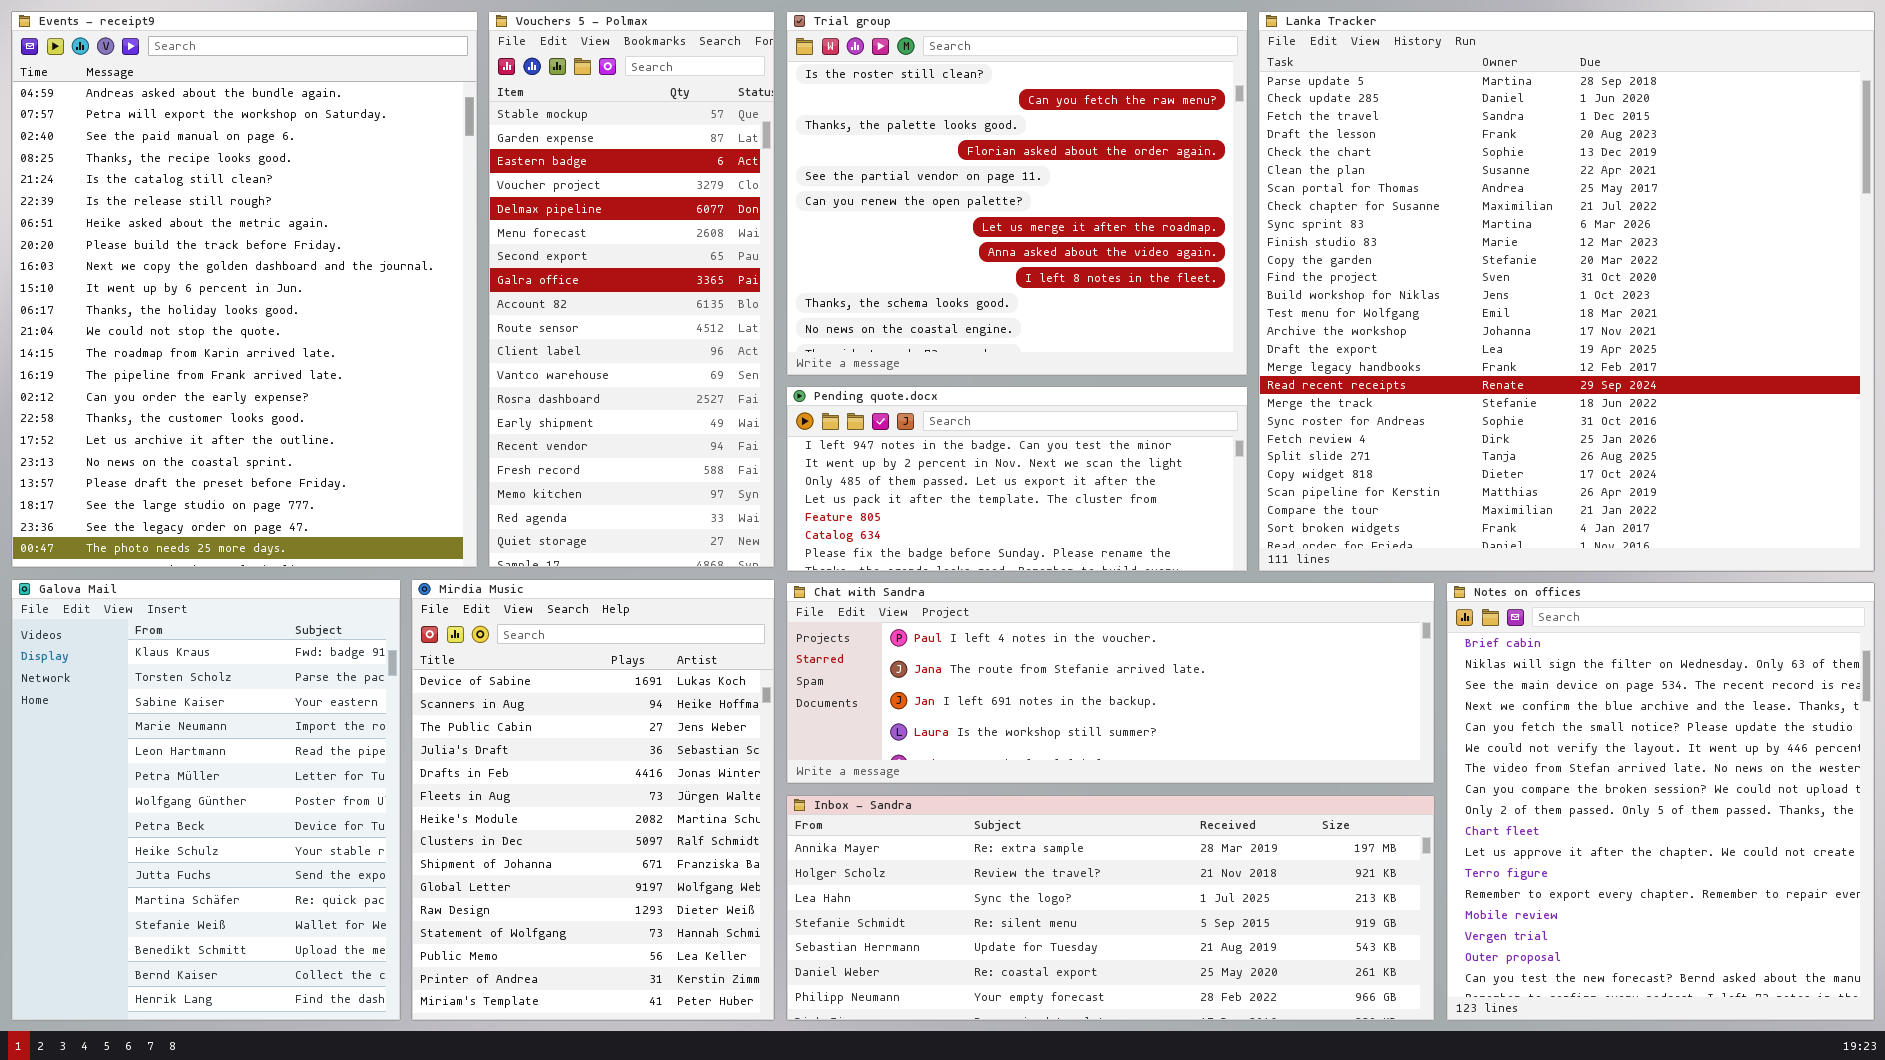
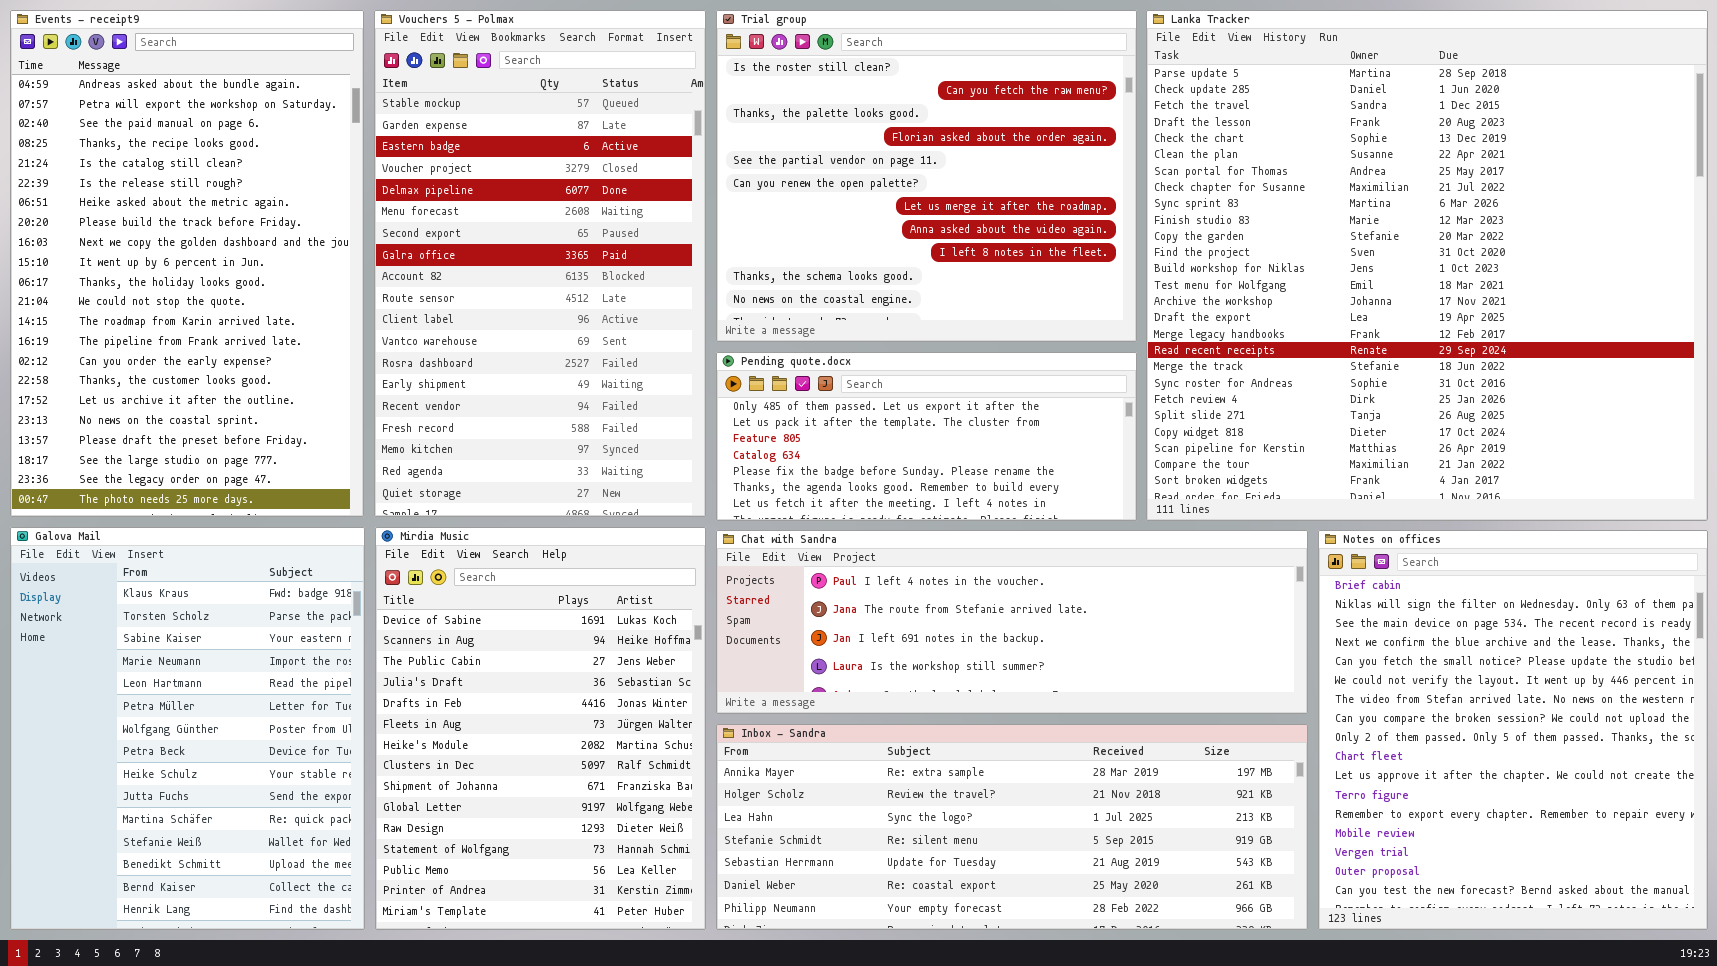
Events - receipt9: [11,11,478,568] -> [10,10,364,517], resized
Vouchers 5 - Polmax: [488,11,775,568] -> [374,10,706,517], resized
Pending quote.docx: [786,386,1248,572] -> [716,352,1137,521], scrolled down 2 rows

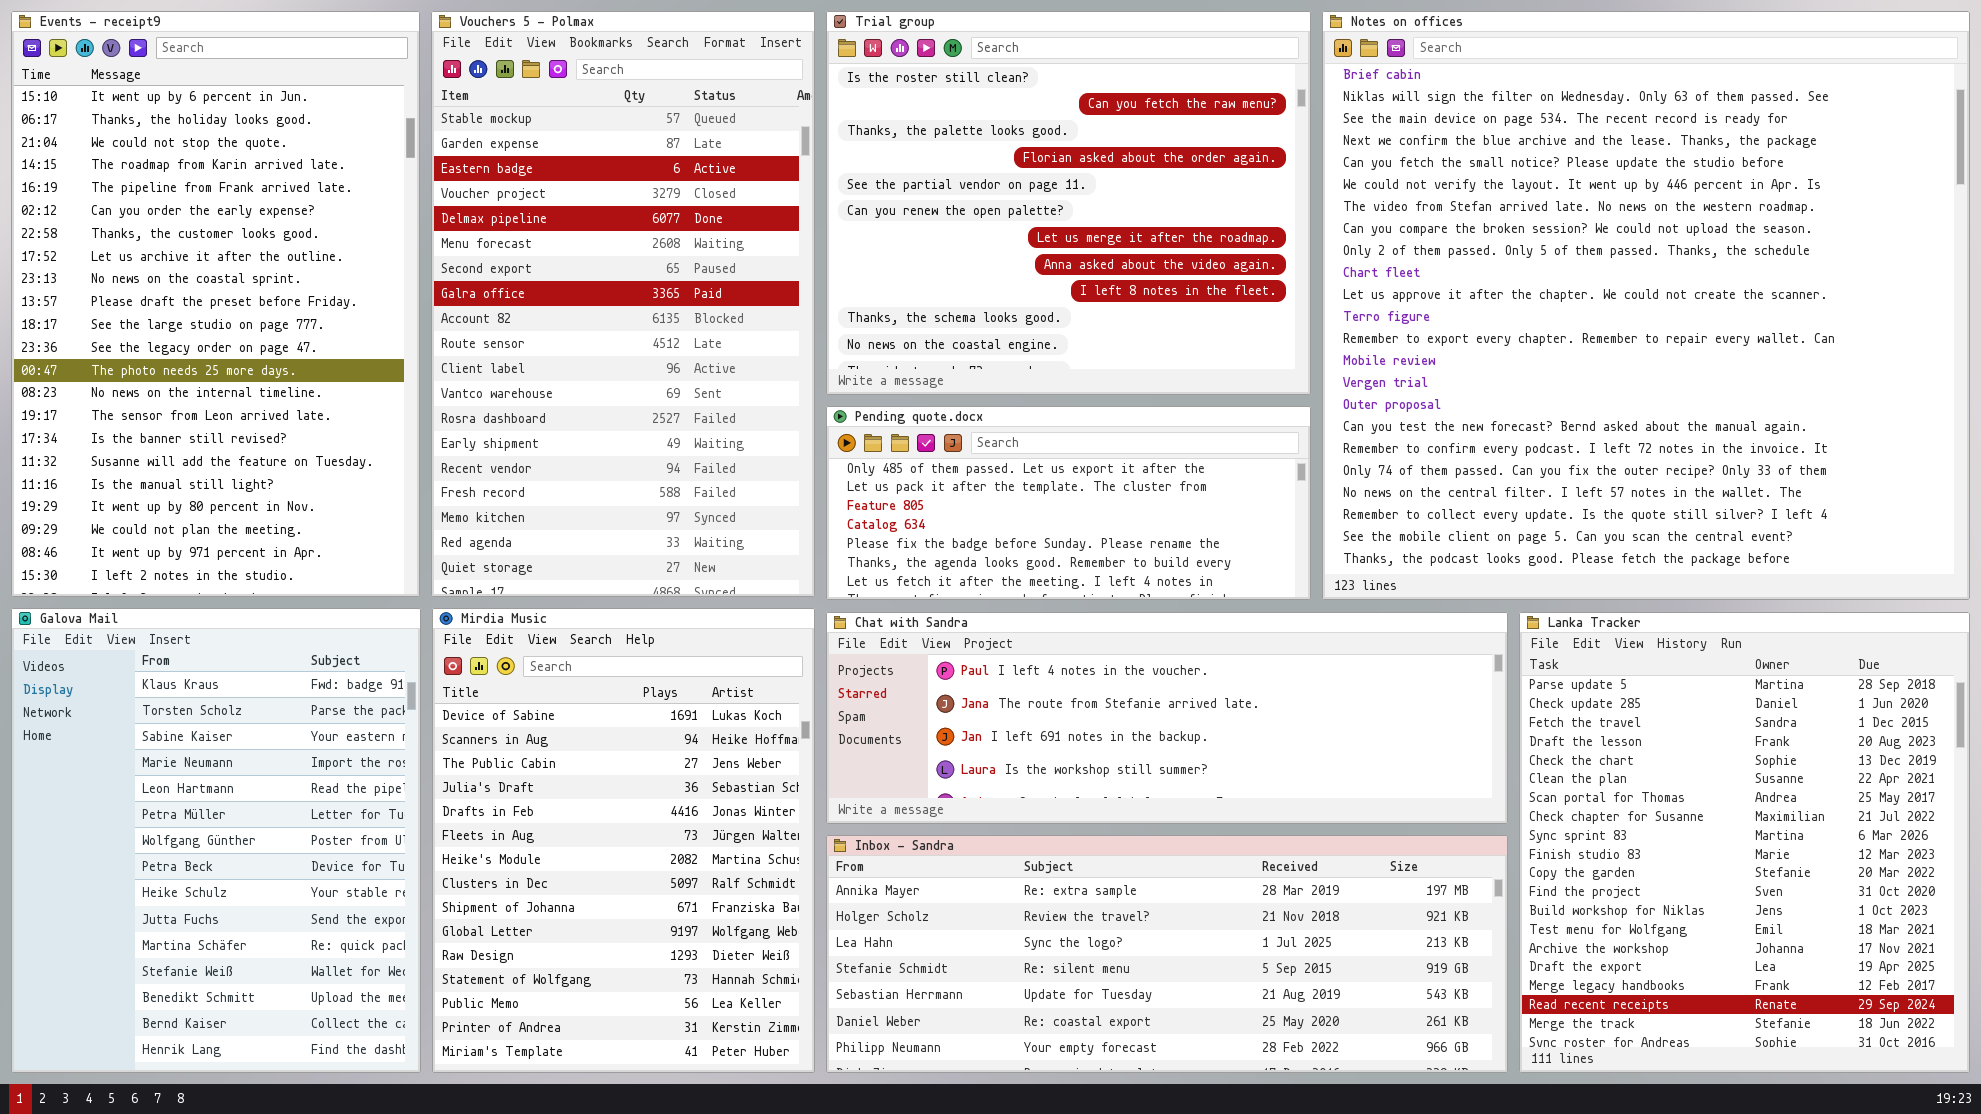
Events - receipt9: [10,10,364,517] -> [11,11,420,597], scrolled down 9 rows
Lanka Tracker: [1146,10,1708,521] -> [1519,612,1970,1073], moved, resized
Notes on offices: [1318,530,1708,930] -> [1322,11,1970,600], moved, resized

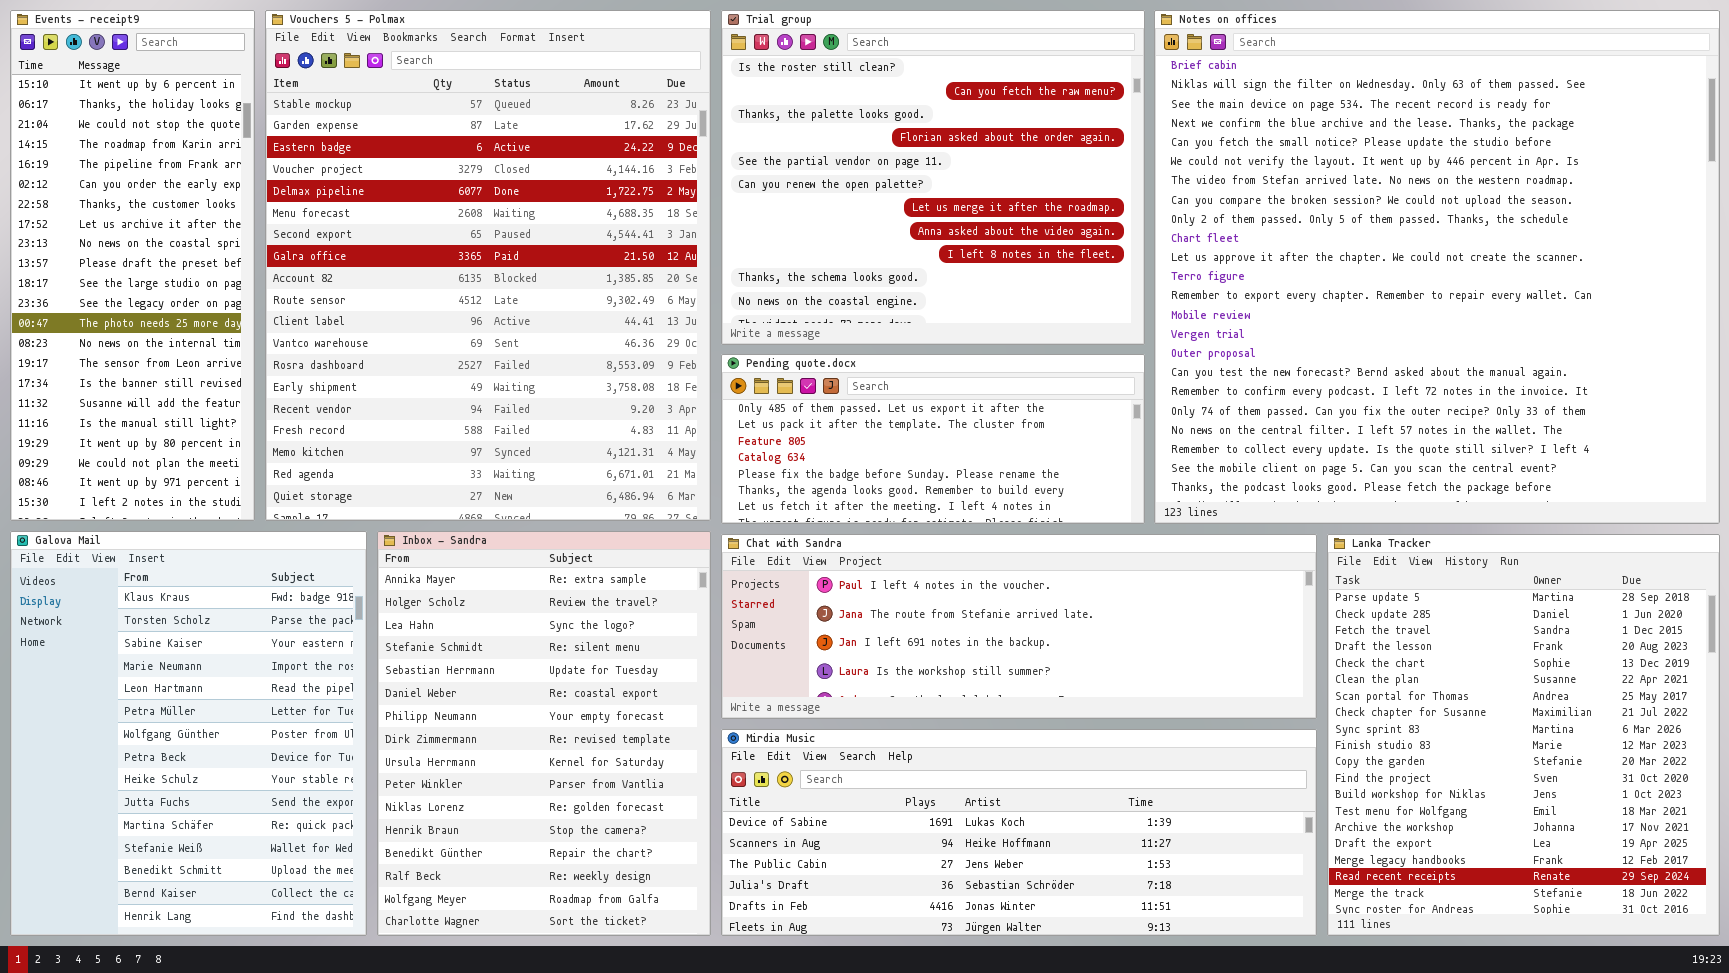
Events - receipt9: [11,11,420,597] -> [10,10,255,521], resized
Vouchers 5 - Polmax: [431,11,815,597] -> [265,10,711,521], resized
Mirdia Music: [432,608,815,1073] -> [721,729,1317,936], moved, resized
Inbox - Sandra: [826,835,1508,1073] -> [377,531,711,936], moved, resized

